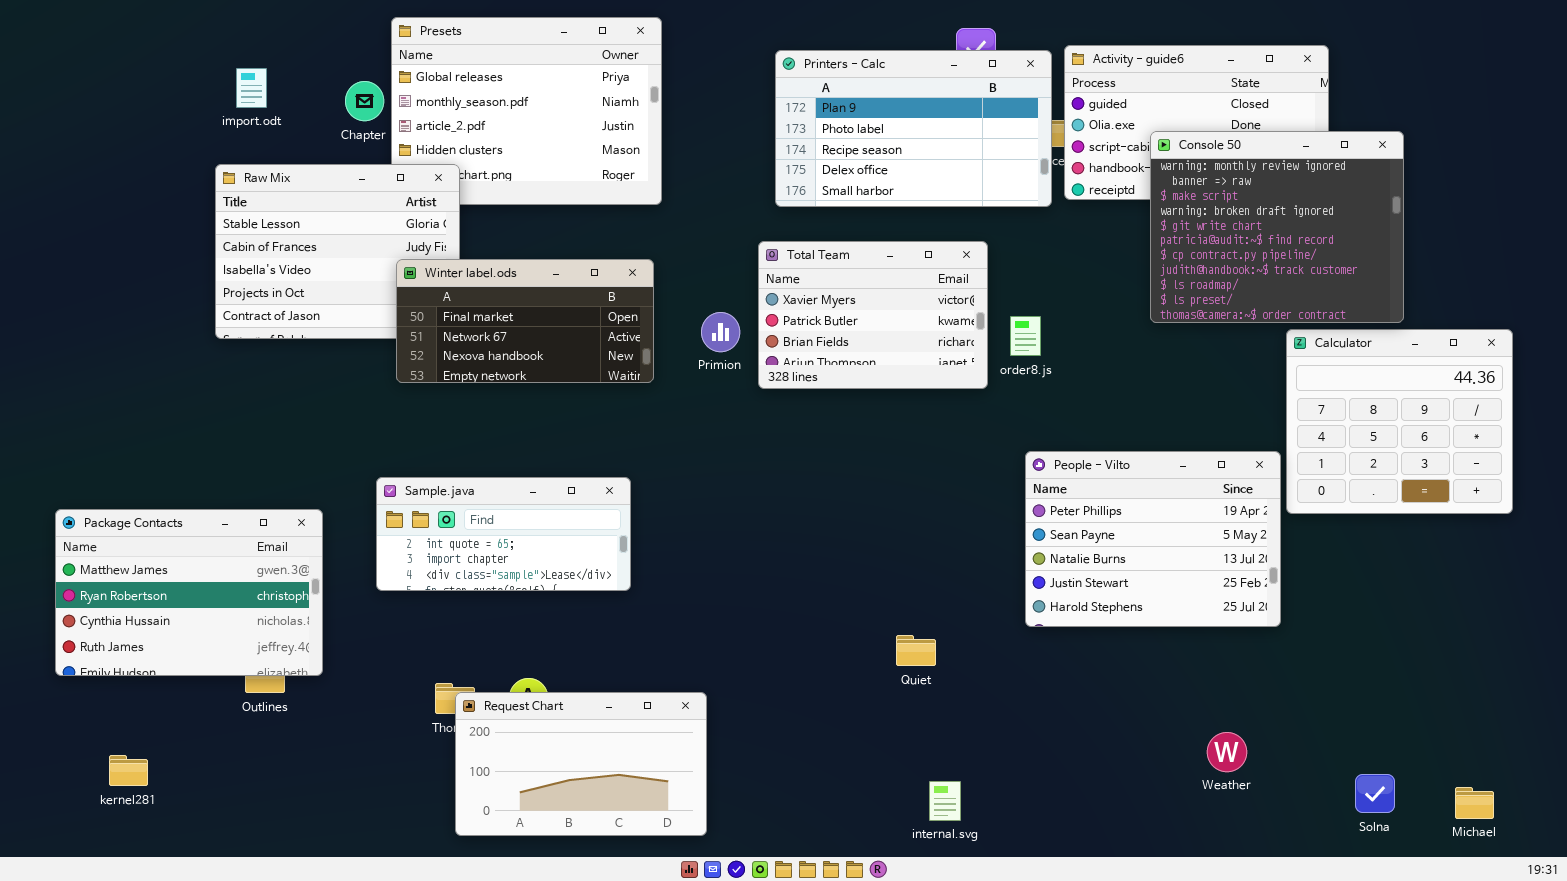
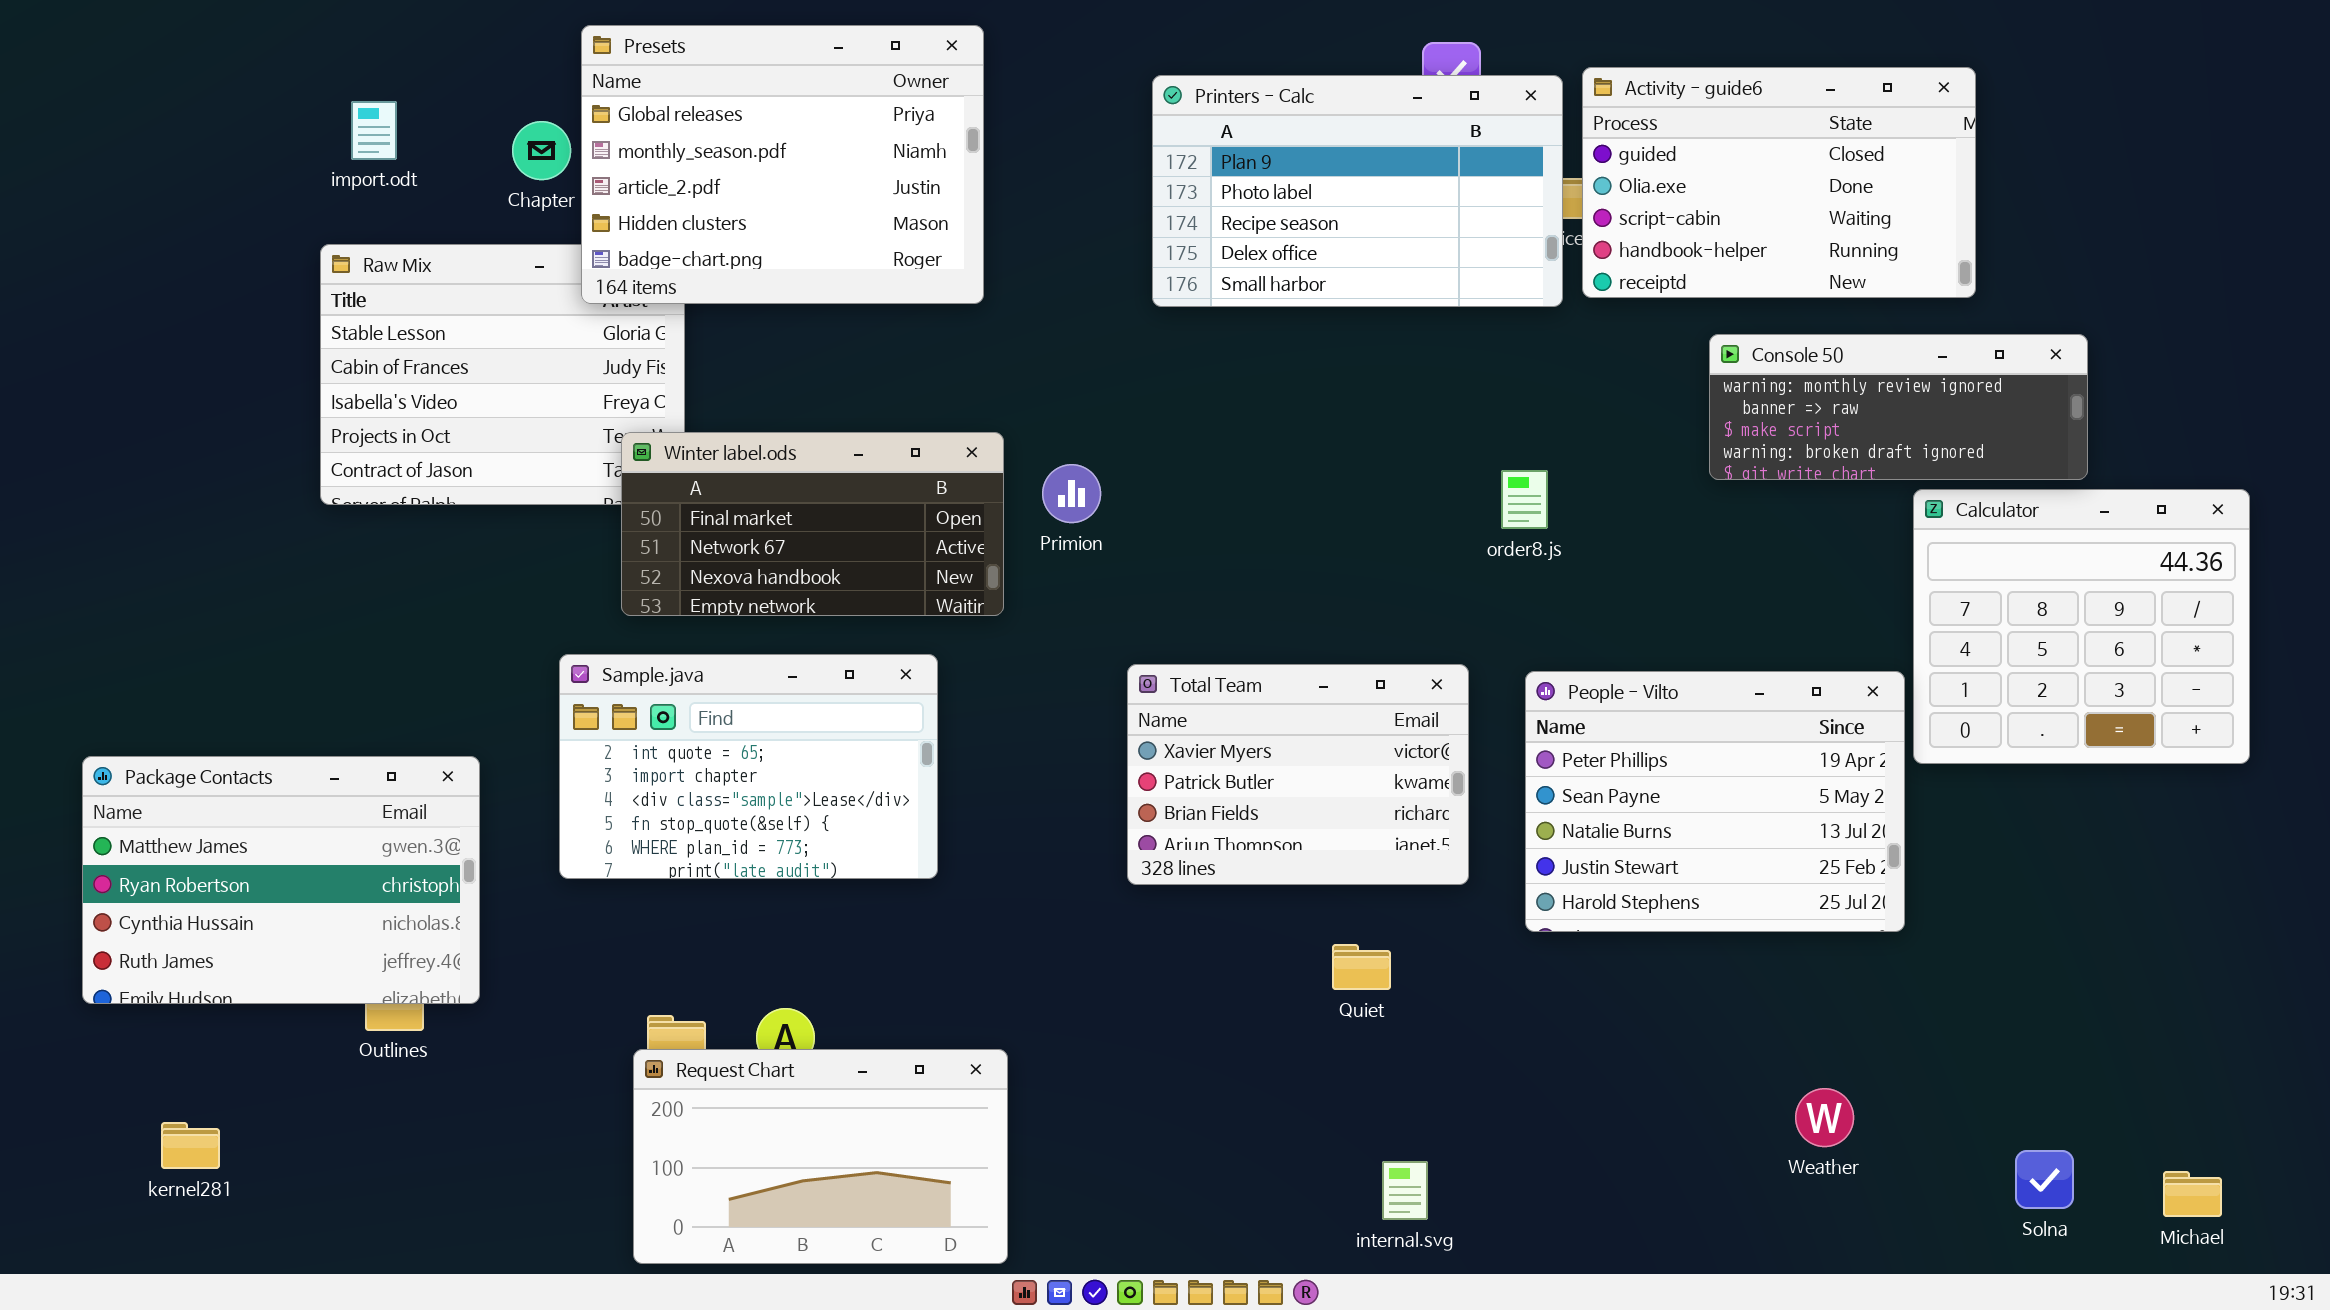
Presets: [391,17,662,205] -> [581,25,984,304], raised
Console 50: [1150,131,1404,323] -> [1709,334,2088,480], resized
Total Team: [758,241,988,389] -> [1127,664,1469,885], moved
Winter label.ods: [396,259,654,383] -> [621,432,1004,616], moved
Sample.java: [376,477,631,591] -> [559,654,938,879], resized
Request Chart: [455,692,707,836] -> [633,1049,1008,1264], moved

